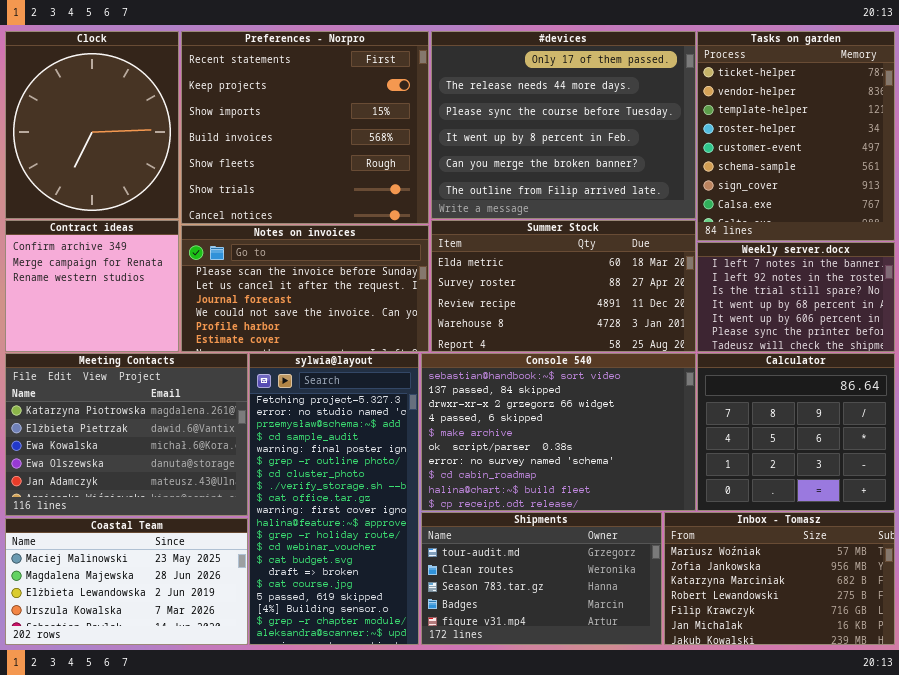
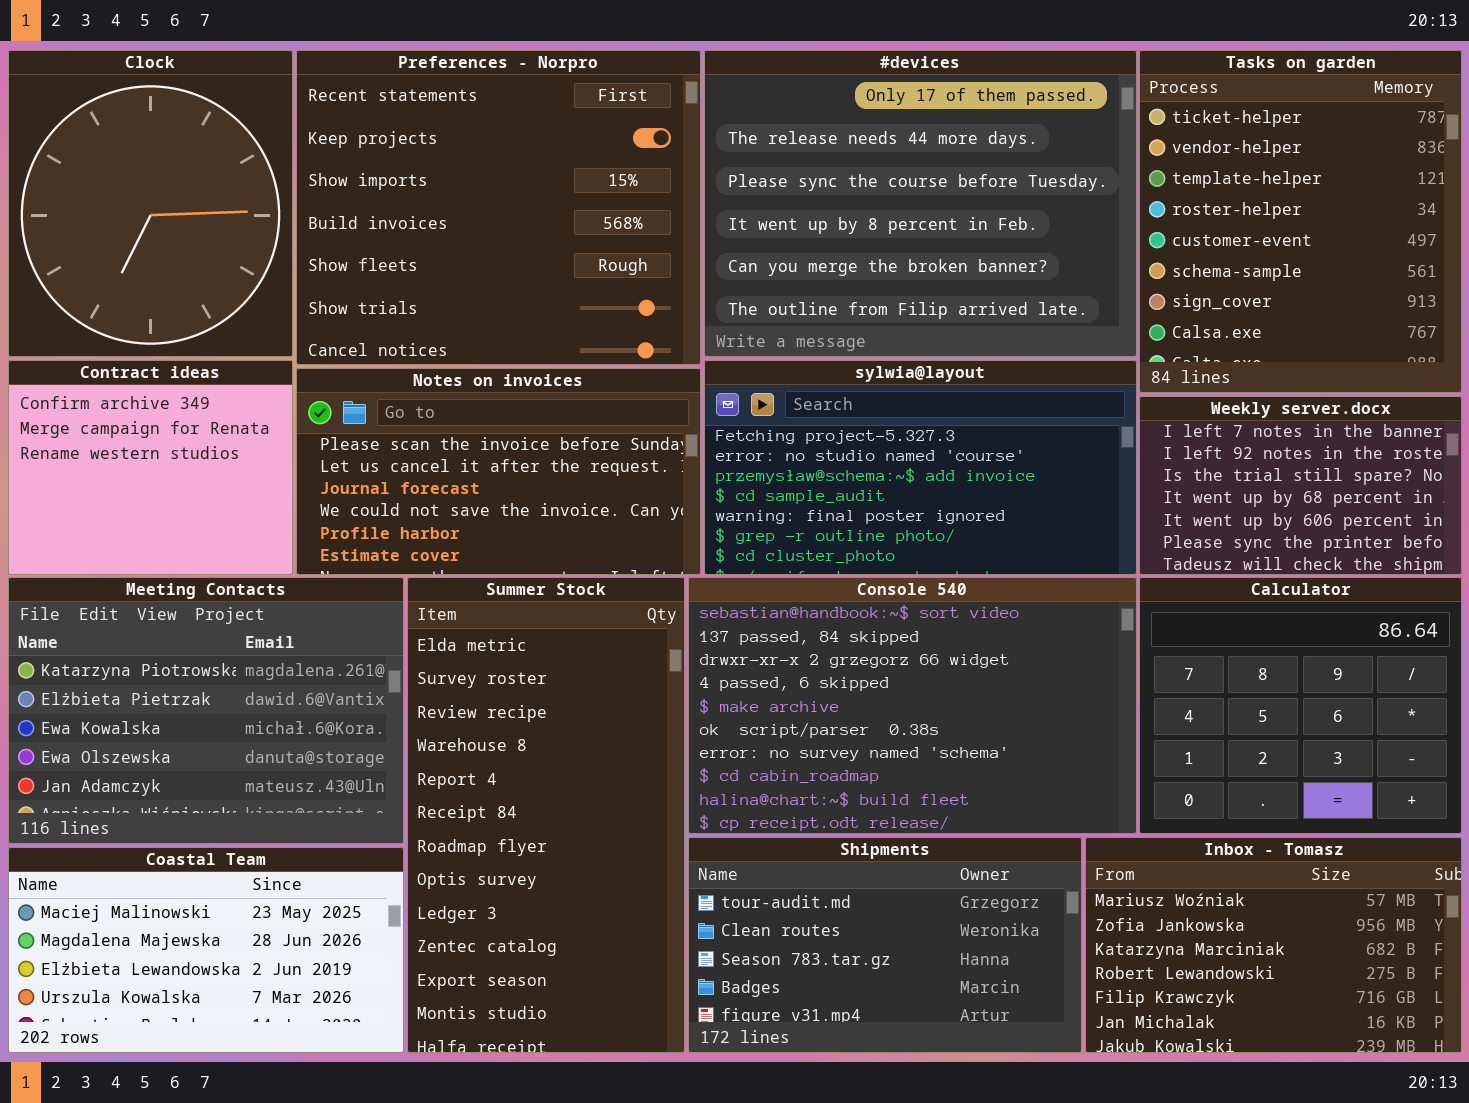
Summer Stock: [431,220,696,352] -> [407,577,685,1053], moved, resized
sylwia@layout: [249,353,419,645] -> [704,360,1137,575], moved, resized

